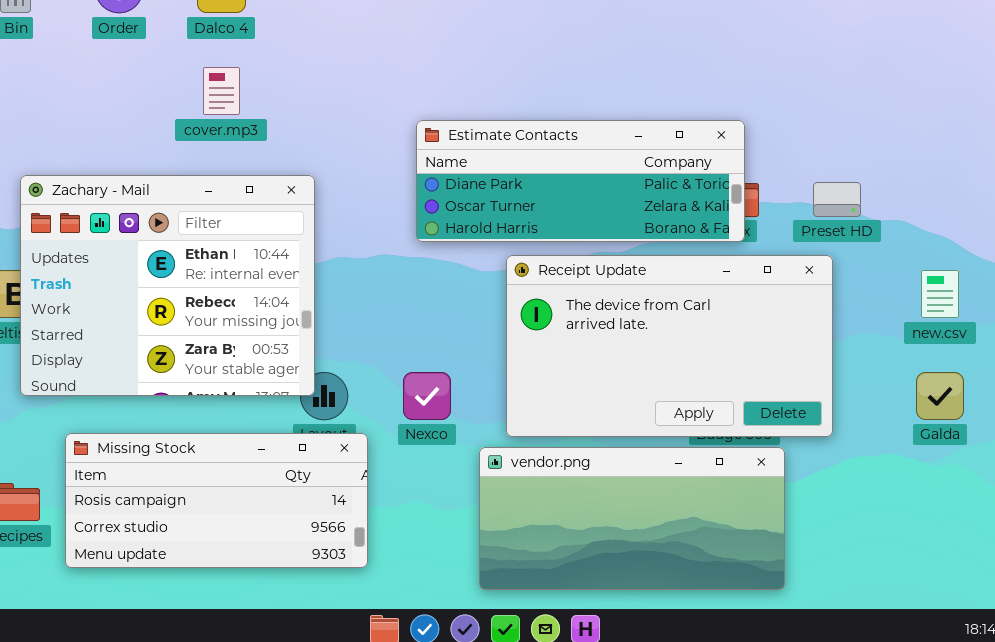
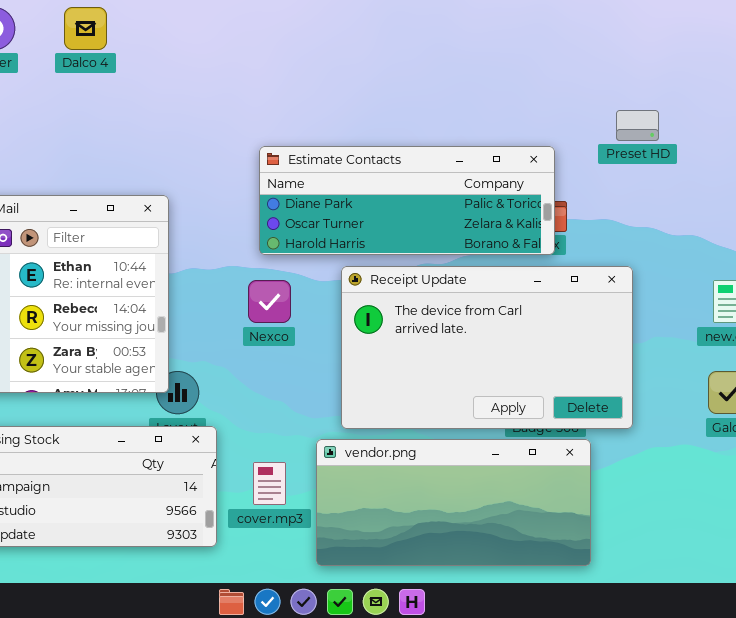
cover.mp3: [203,67,240,115] -> [253,462,286,505], moved
Preset HD: [813,182,861,217] -> [616,110,659,141], moved
Nexco: [403,372,451,420] -> [248,280,291,323], moved

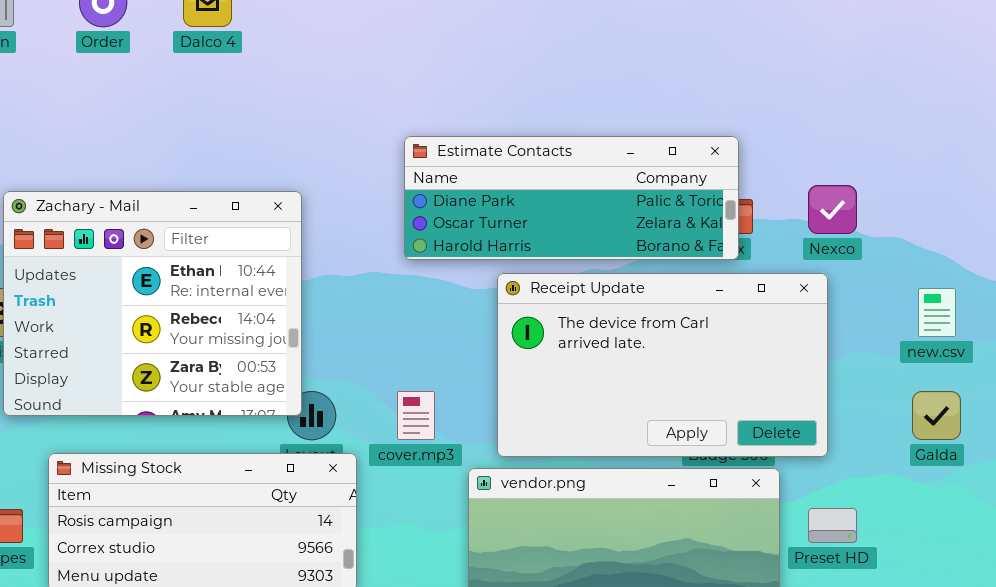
Preset HD: [616,110,659,141] -> [808,508,857,543], moved
Nexco: [248,280,291,323] -> [808,185,857,234], moved
cover.mp3: [253,462,286,505] -> [397,391,435,440], moved

